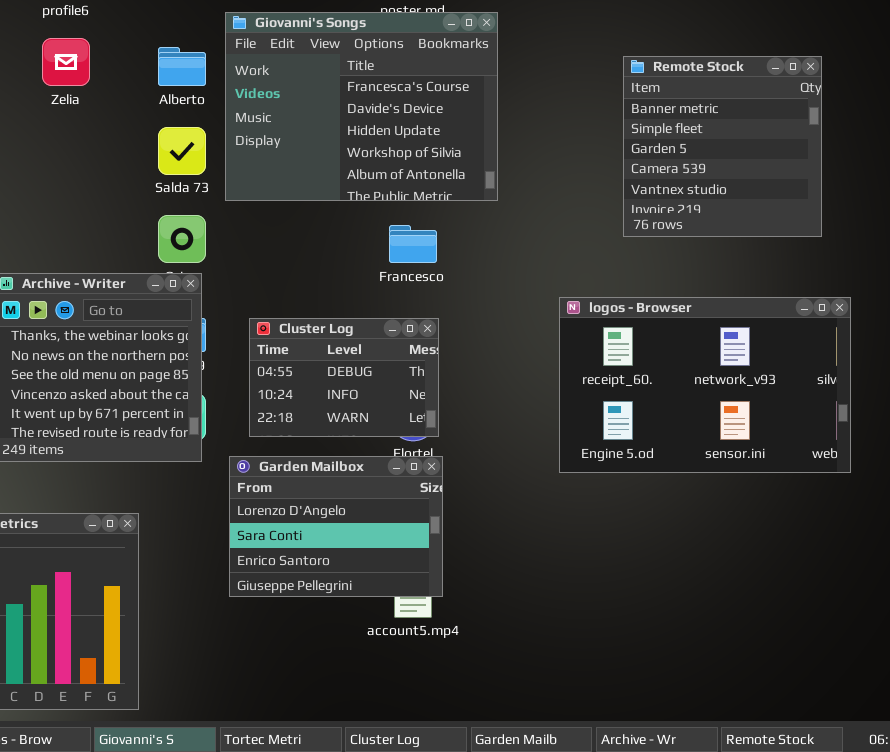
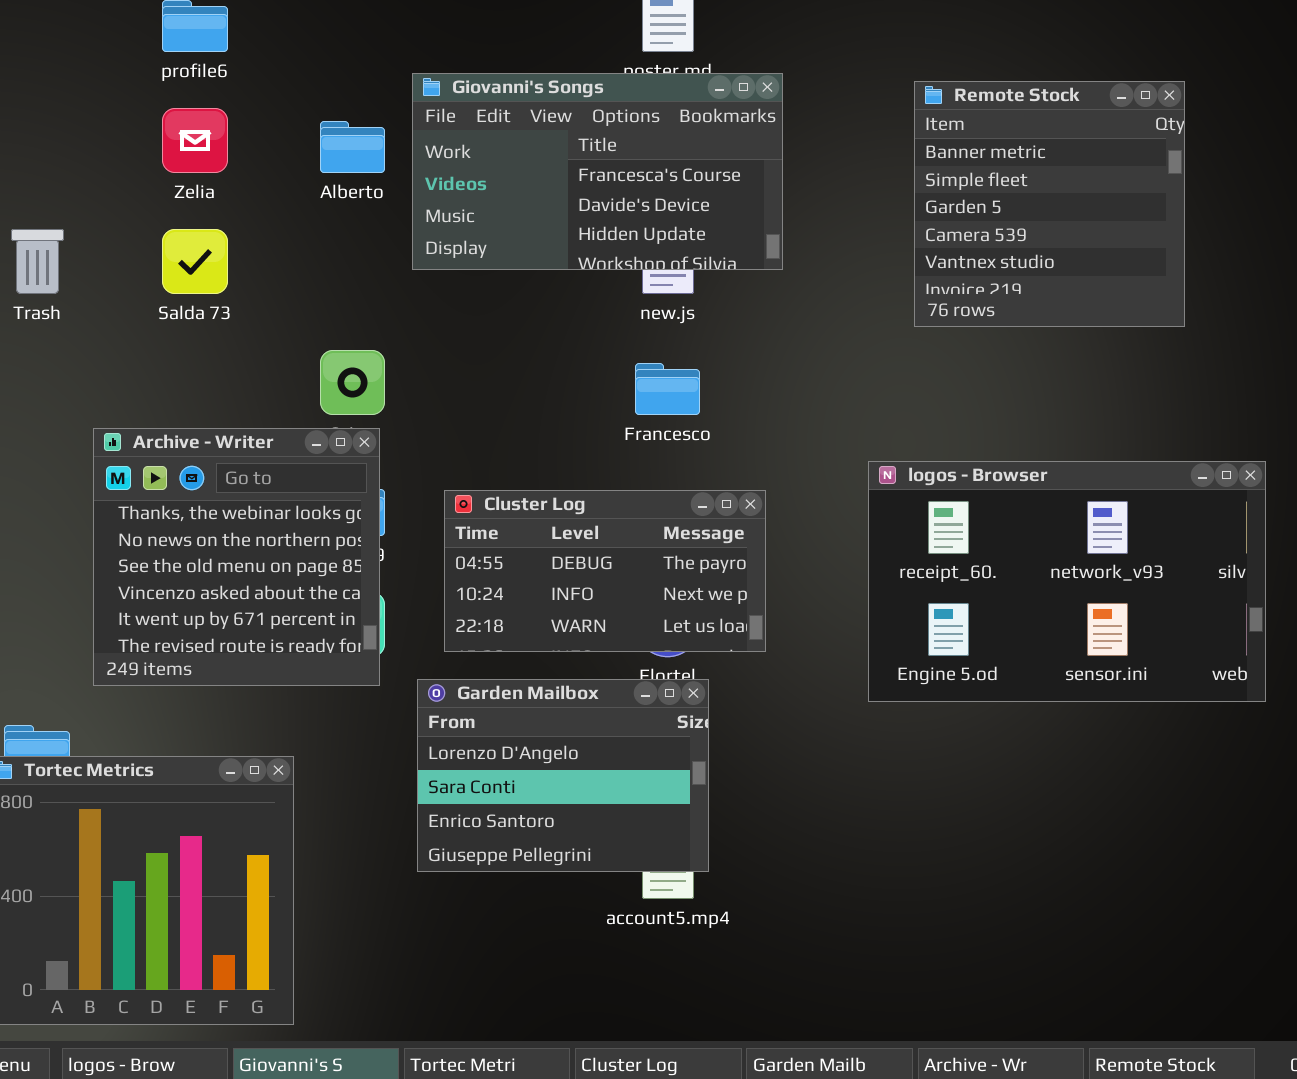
Giovanni's Songs: [225,12,498,201] -> [412,73,783,270], resized
Remote Stock: [623,56,822,237] -> [914,81,1185,327], moved
Salda 73: [158,127,206,175] -> [162,229,228,294], moved
Cluster Log: [249,318,439,437] -> [444,490,766,652], resized

